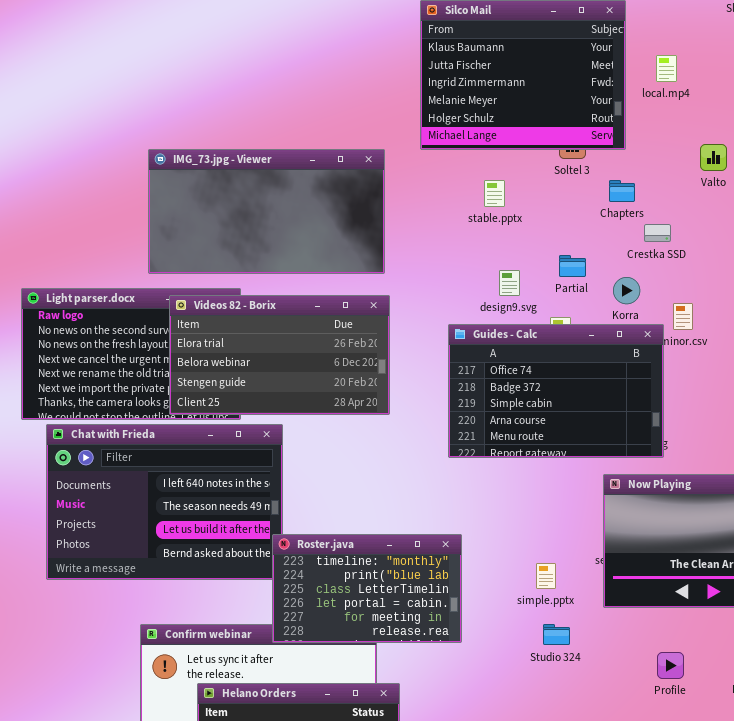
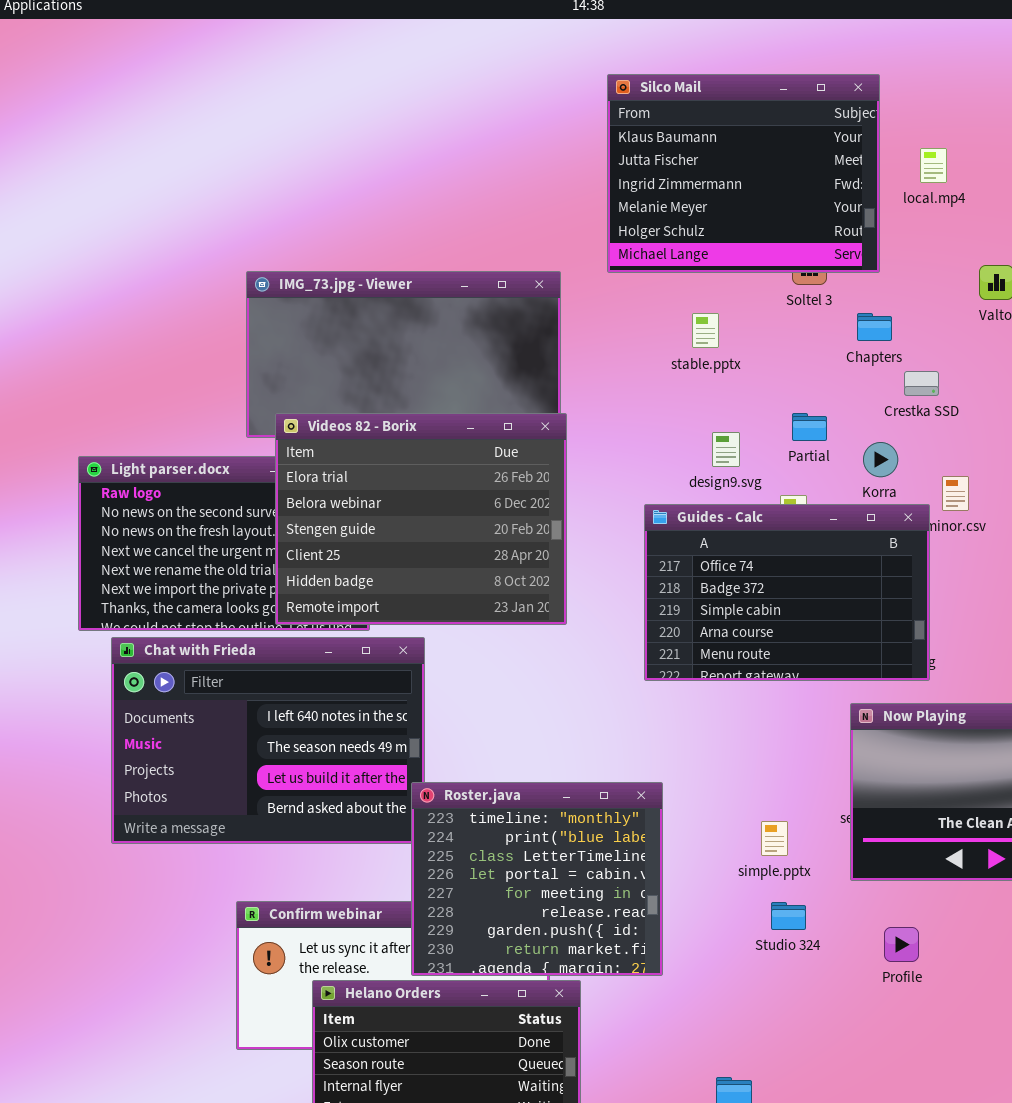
Videos 82 - Borix: [169,295,390,415] -> [275,413,567,625], resized
Roster.java: [272,534,462,643] -> [411,782,663,976], resized
Profile: [657,652,684,679] -> [884,927,919,962], moved

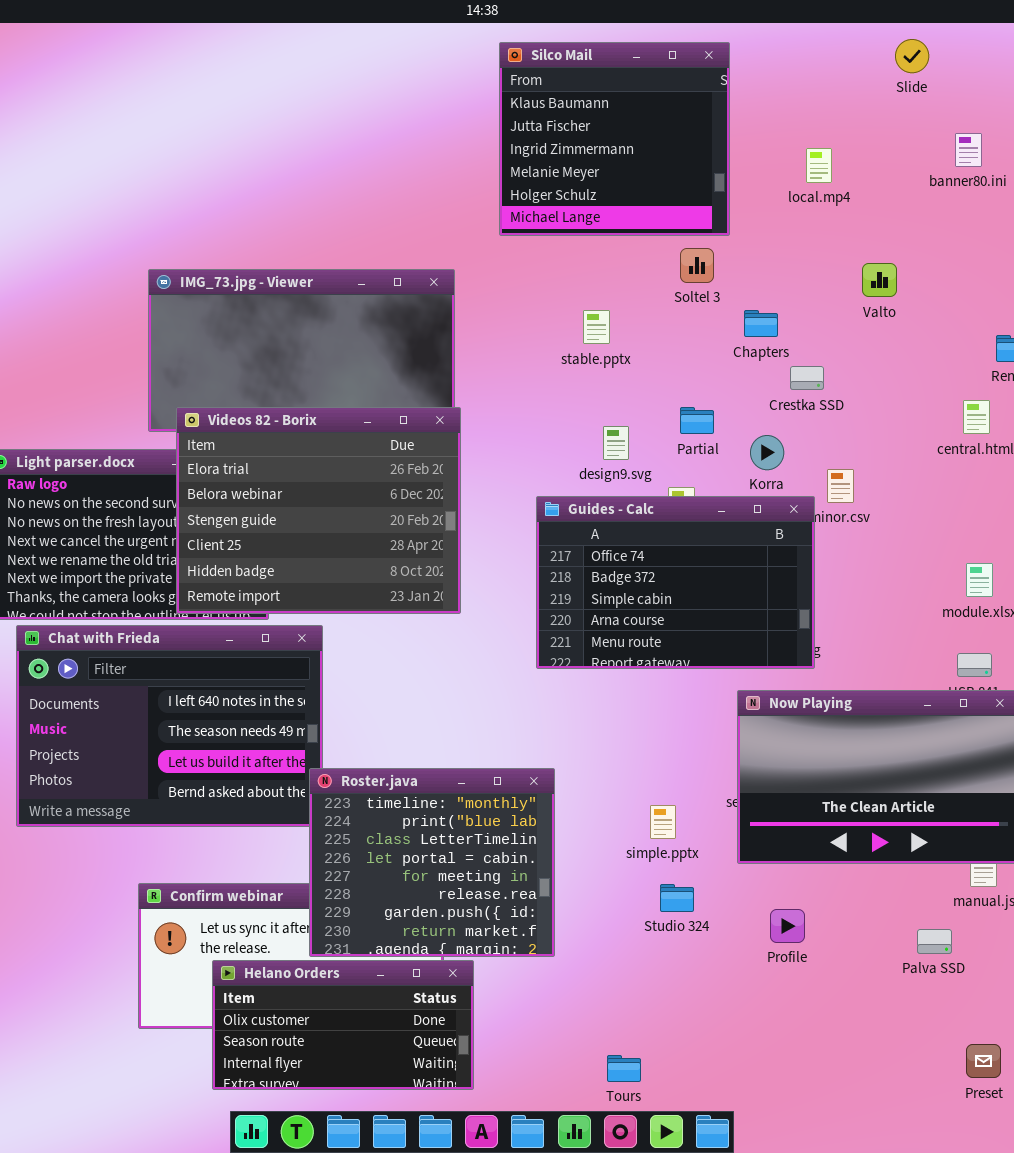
Silco Mail: [607,74,880,273] -> [499,42,730,236], moved, resized

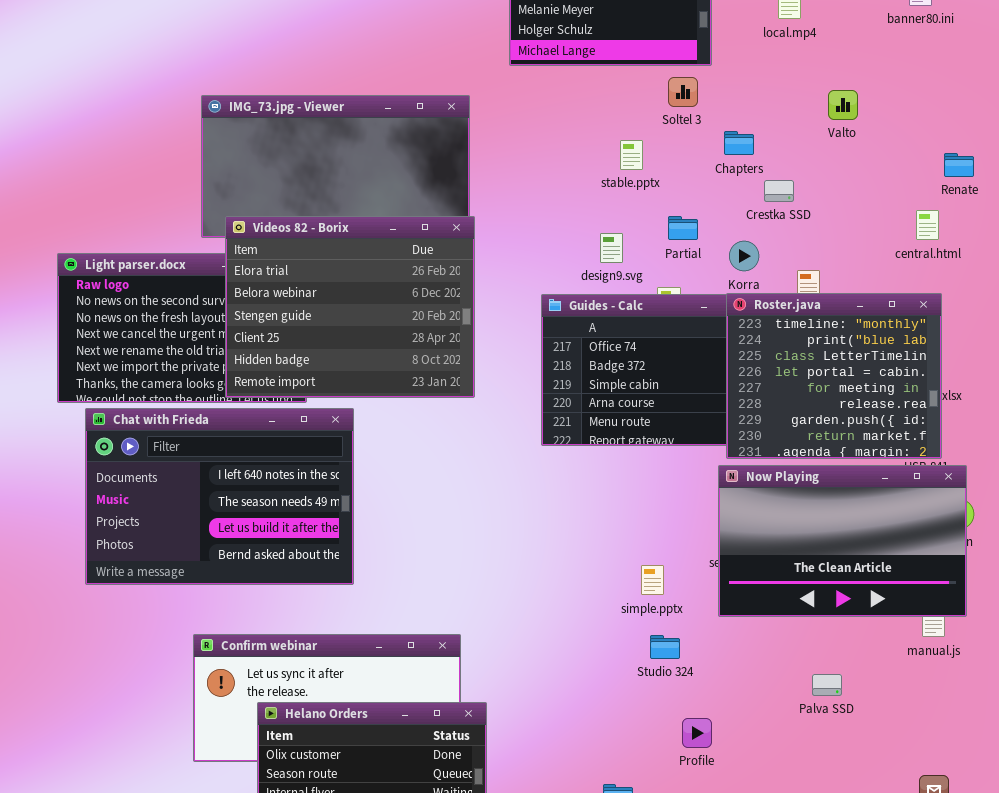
stable.pptx: [583,310,610,344] -> [620,140,643,170], moved
Roster.java: [309,768,555,957] -> [726,293,942,459], moved
Profile: [770,909,805,943] -> [682,718,712,748], moved
Palva SSD: [917,929,952,954] -> [812,674,842,696], moved

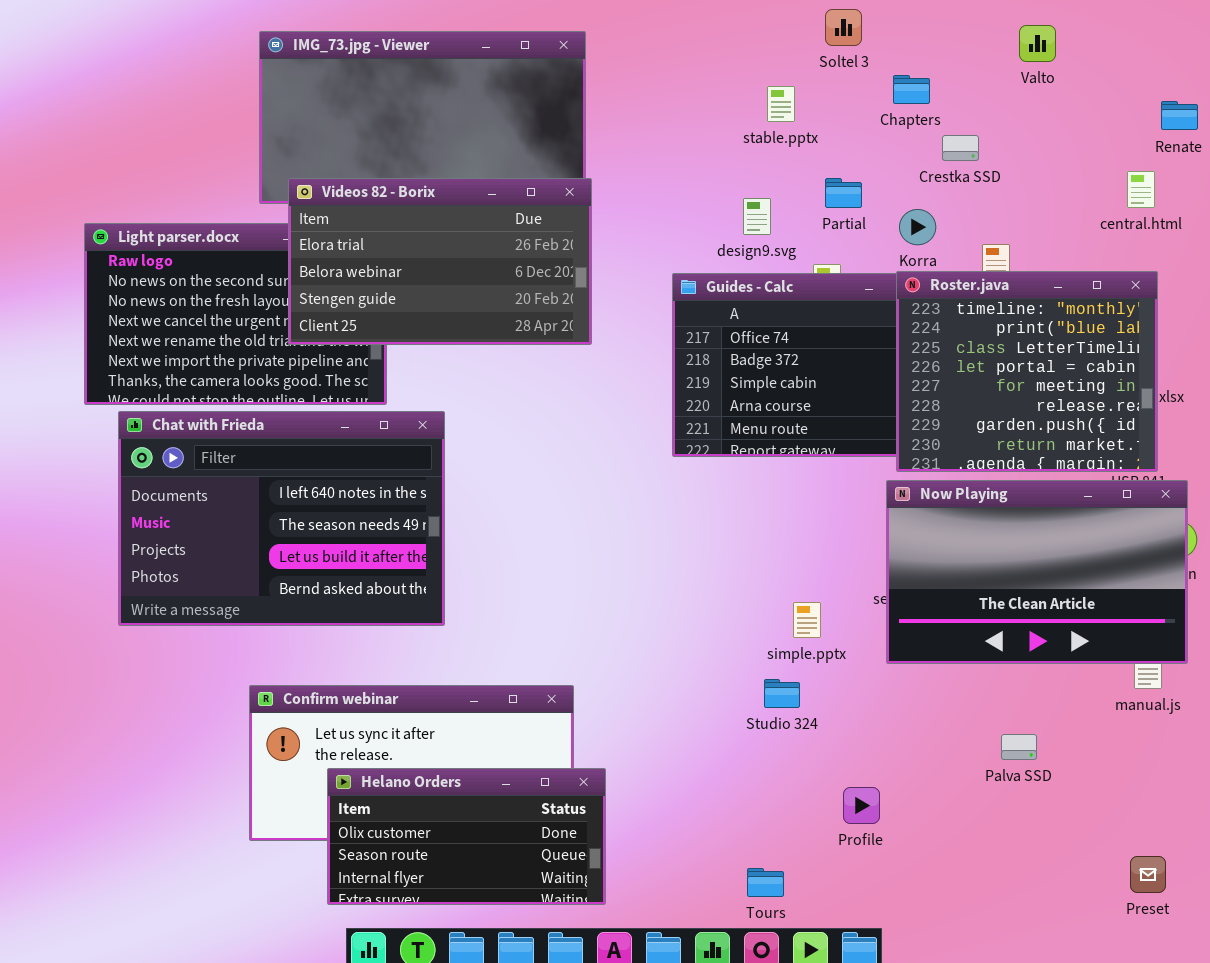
Videos 82 - Borix: [225,216,475,398] -> [288,178,592,345], resized
Studio 324: [650,635,680,659] -> [764,679,800,708], moved

